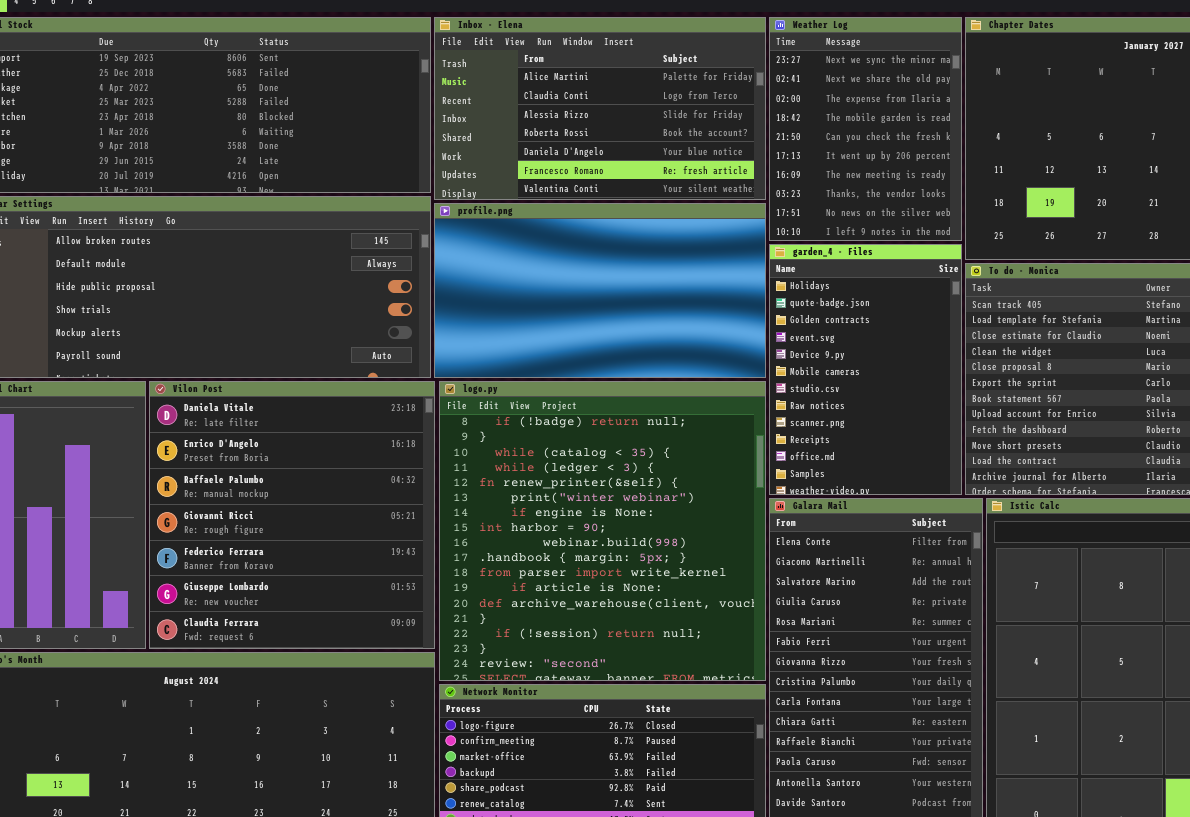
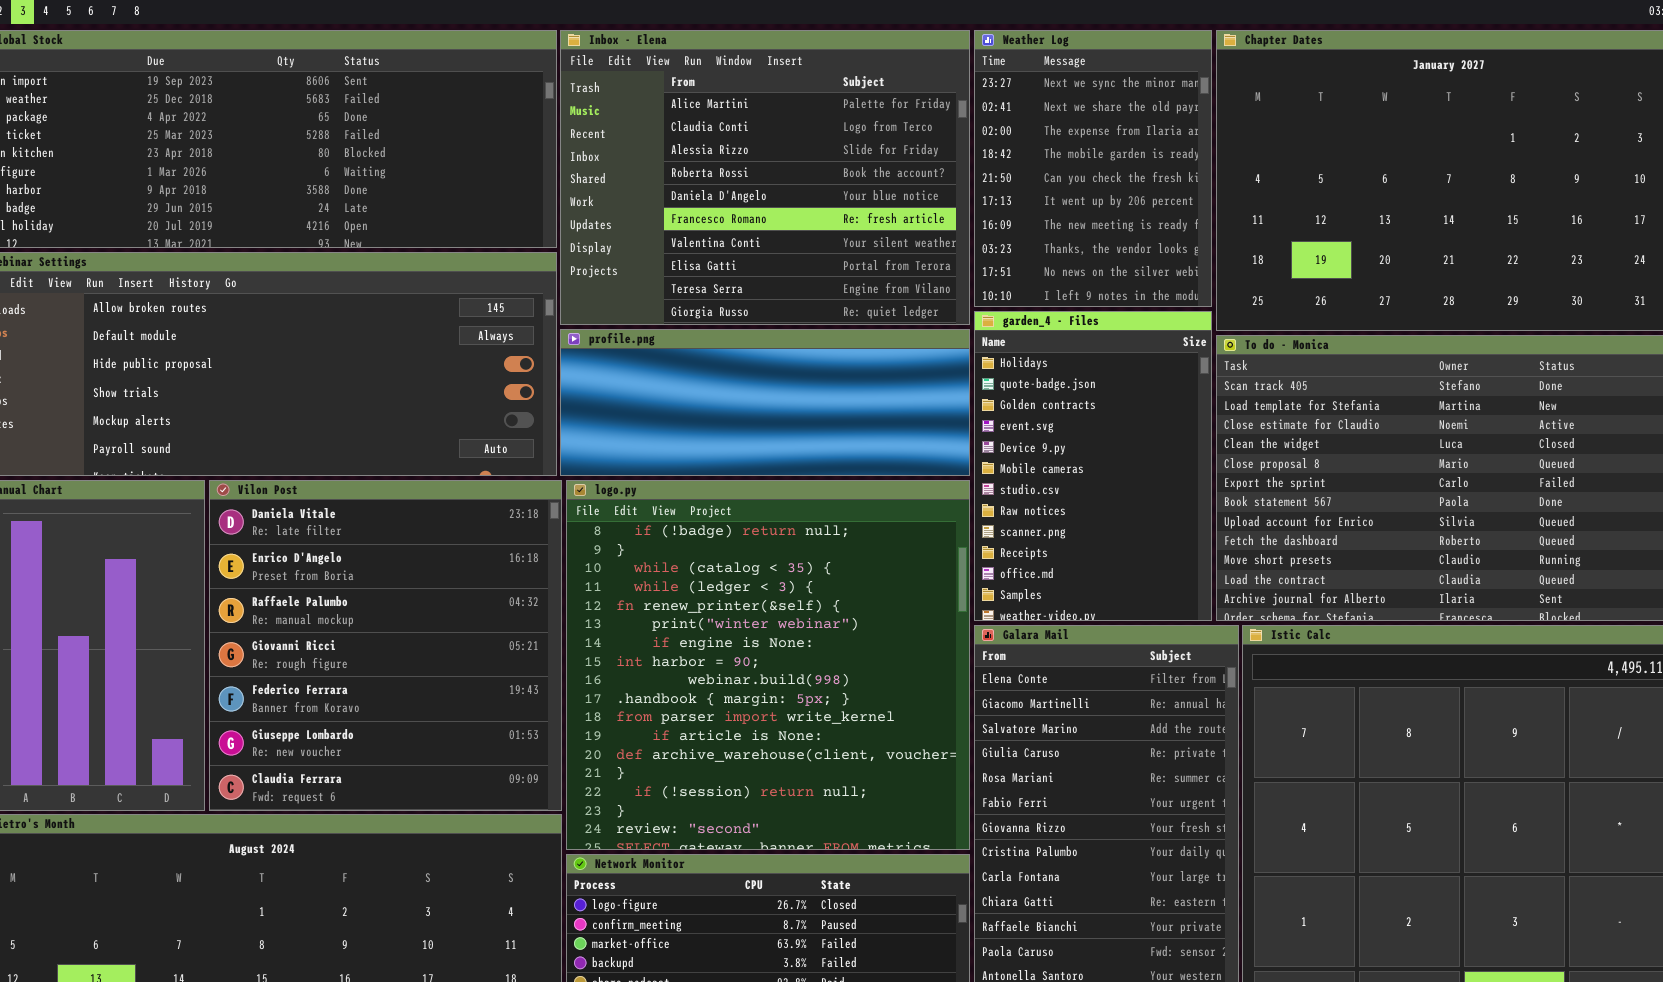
Inbox - Elena: [434,17,766,200] -> [560,30,970,325], resized
profile.png: [434,203,766,378] -> [560,329,970,476], resized

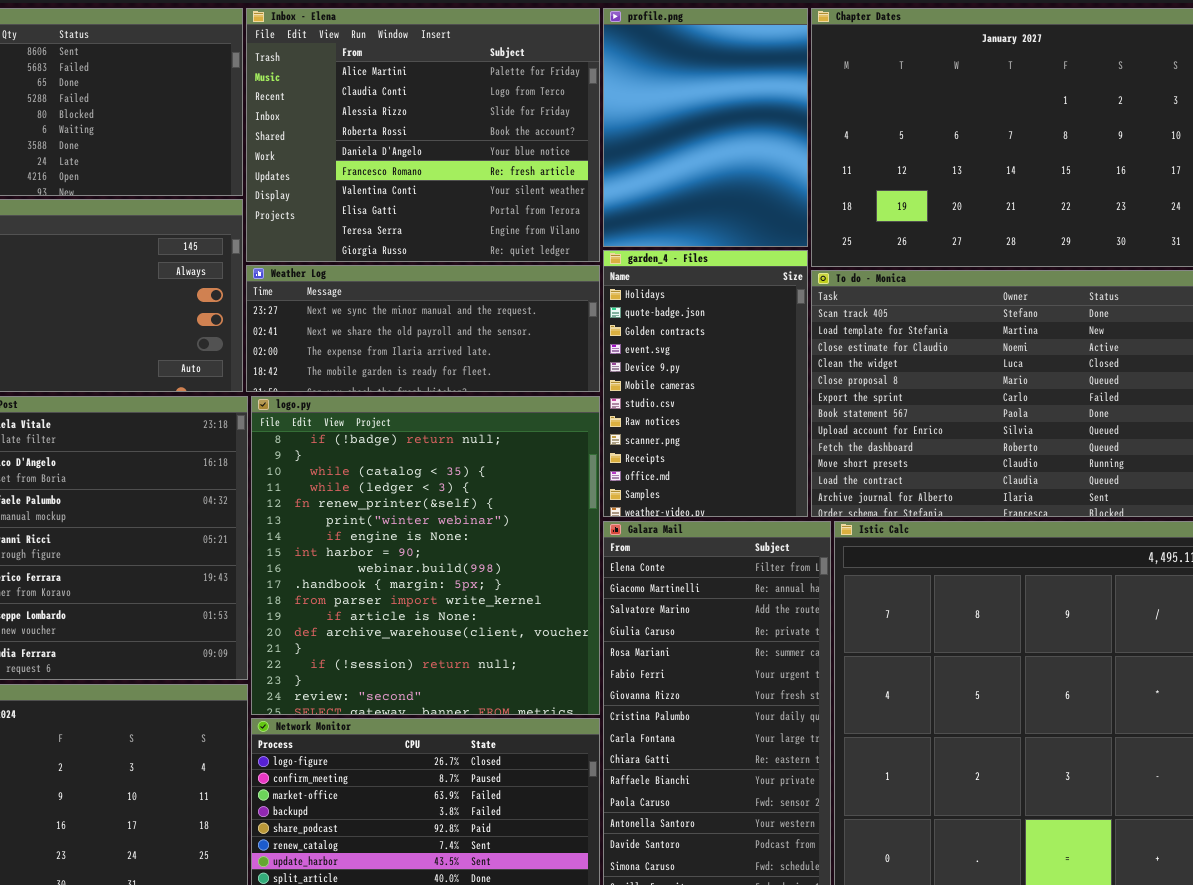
Weather Log: [974,30,1212,307] -> [246,265,600,392], moved, resized
profile.png: [560,329,970,476] -> [603,8,808,247], moved, resized

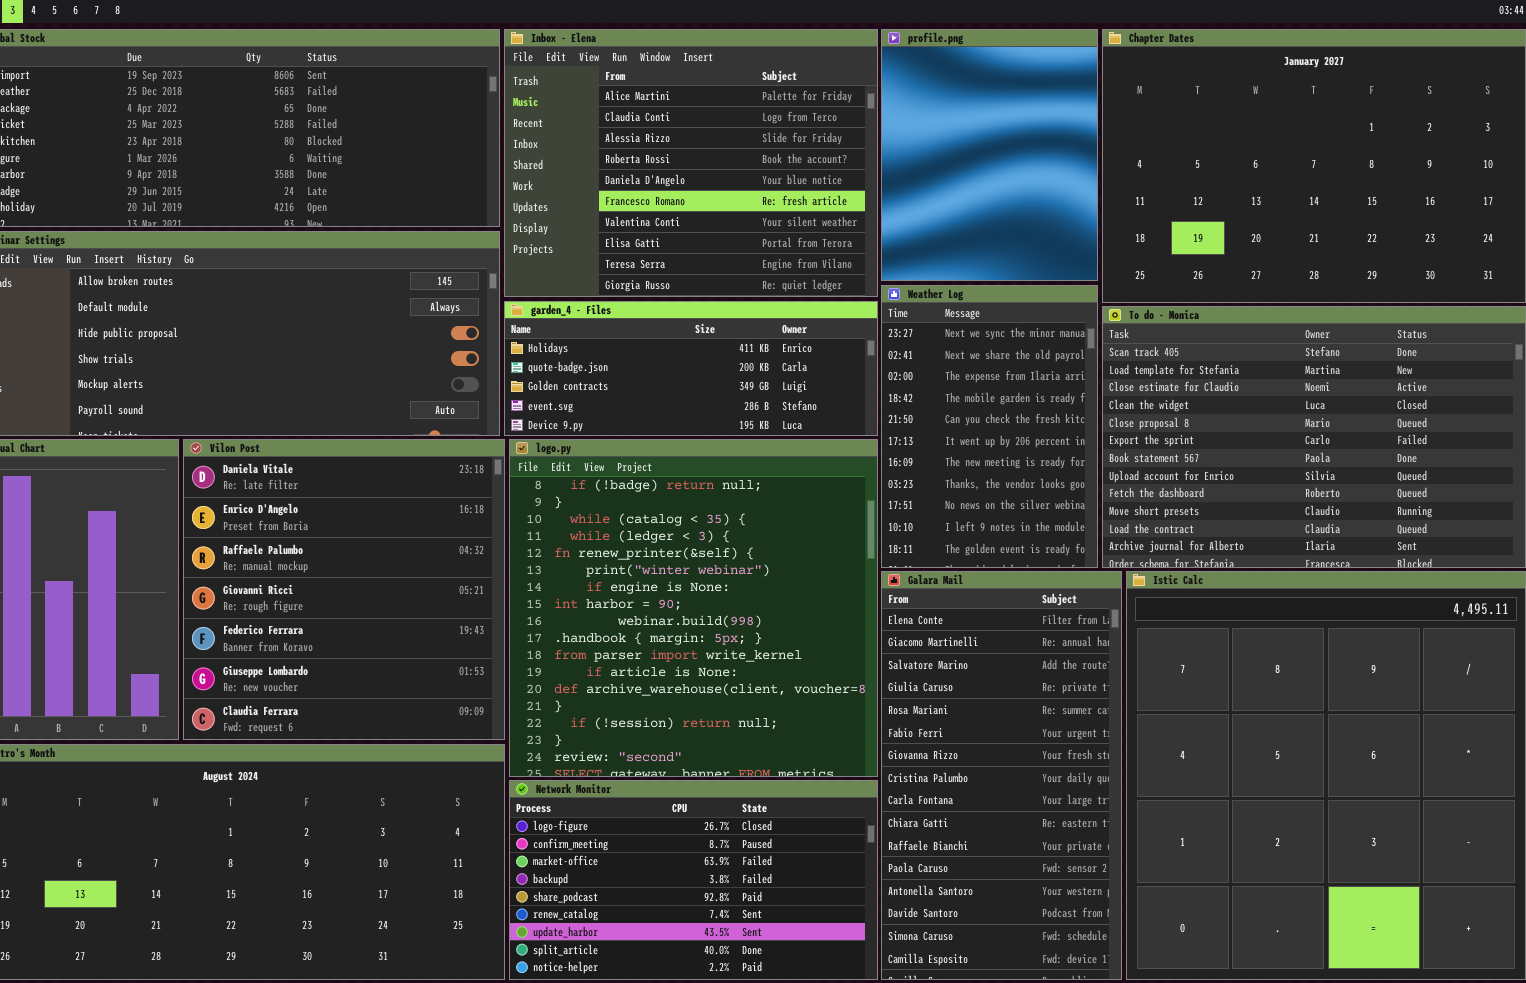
garden_4 - Files: [603,250,808,517] -> [504,301,878,436], moved, resized
Weather Log: [246,265,600,392] -> [881,285,1098,568], moved, resized

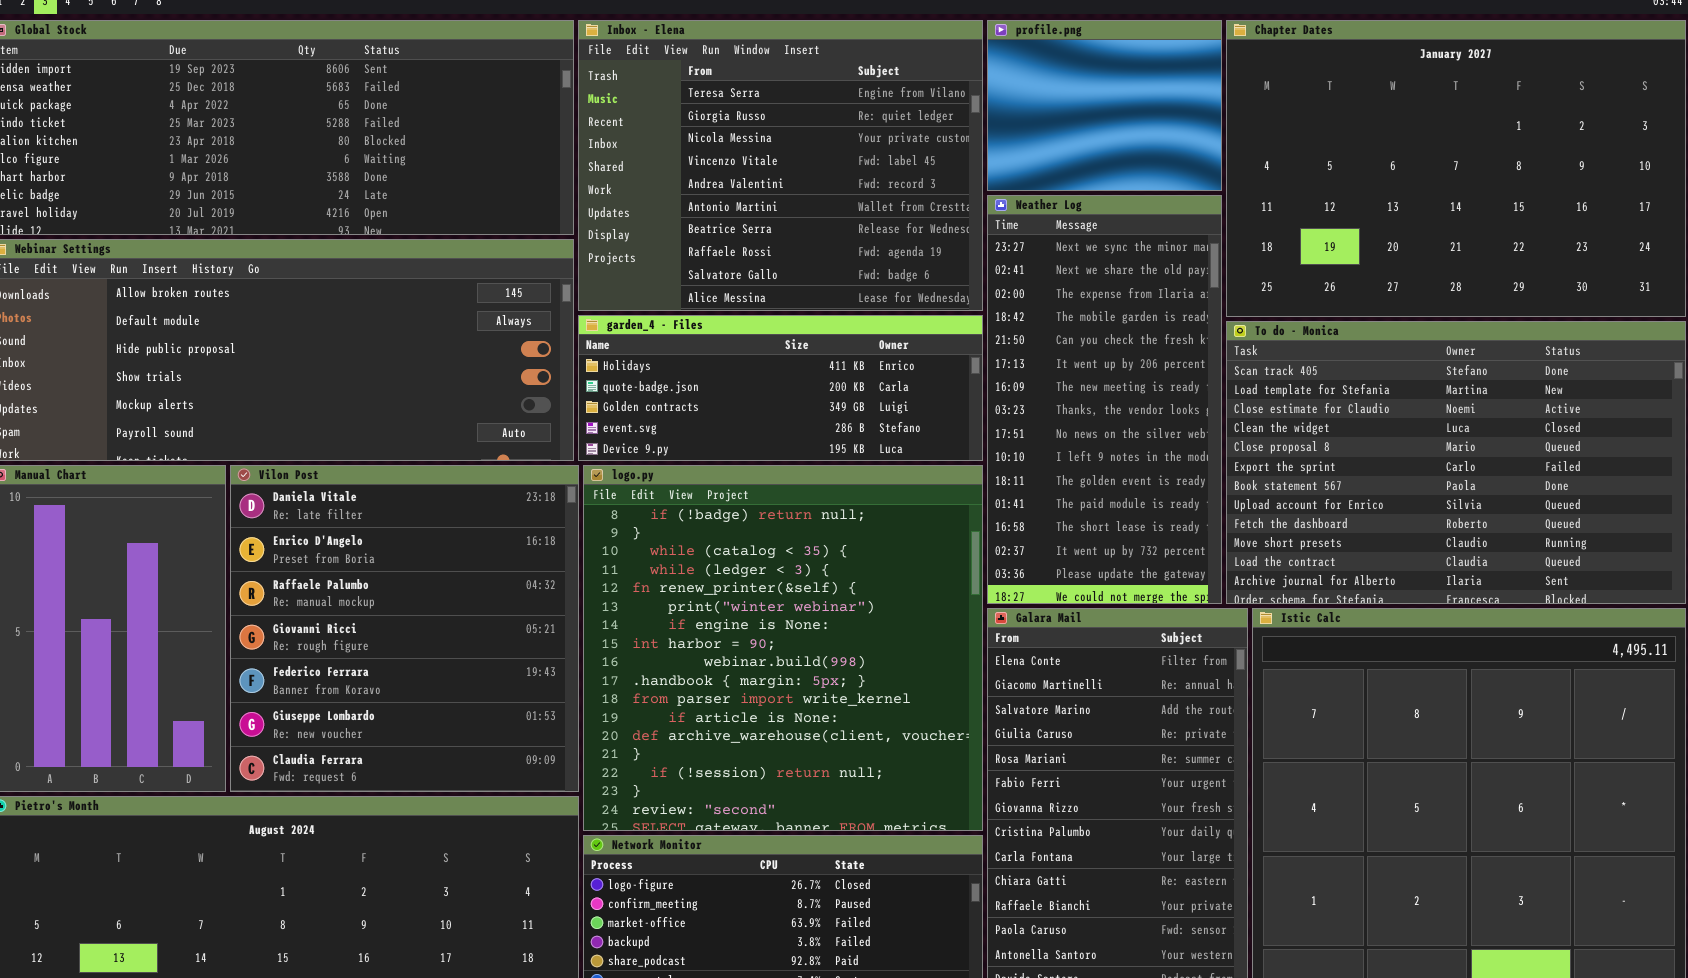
Inbox - Elena: [504,29,878,297] -> [578,20,983,311], scrolled down 8 rows
profile.png: [881,29,1098,281] -> [987,20,1222,191], resized
Weather Log: [881,285,1098,568] -> [987,195,1222,604], resized

